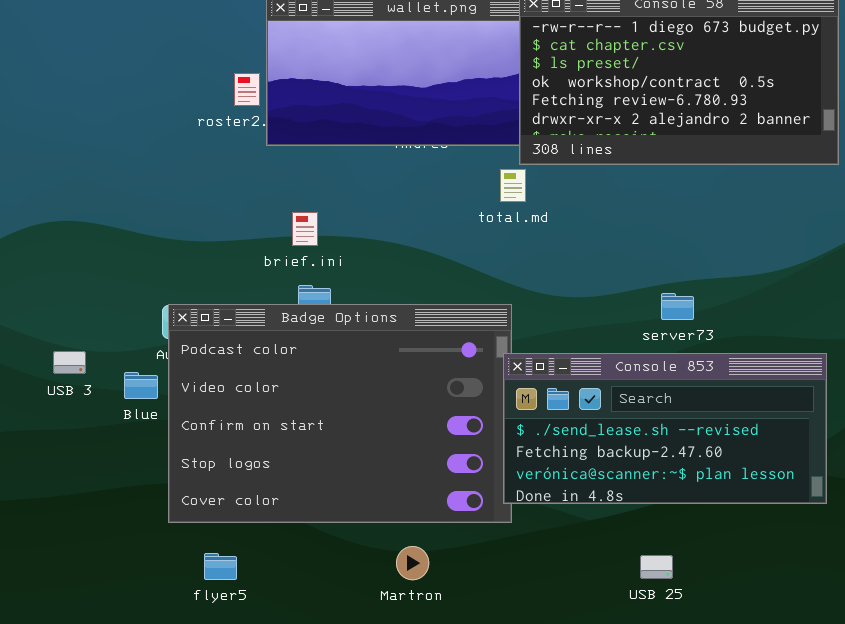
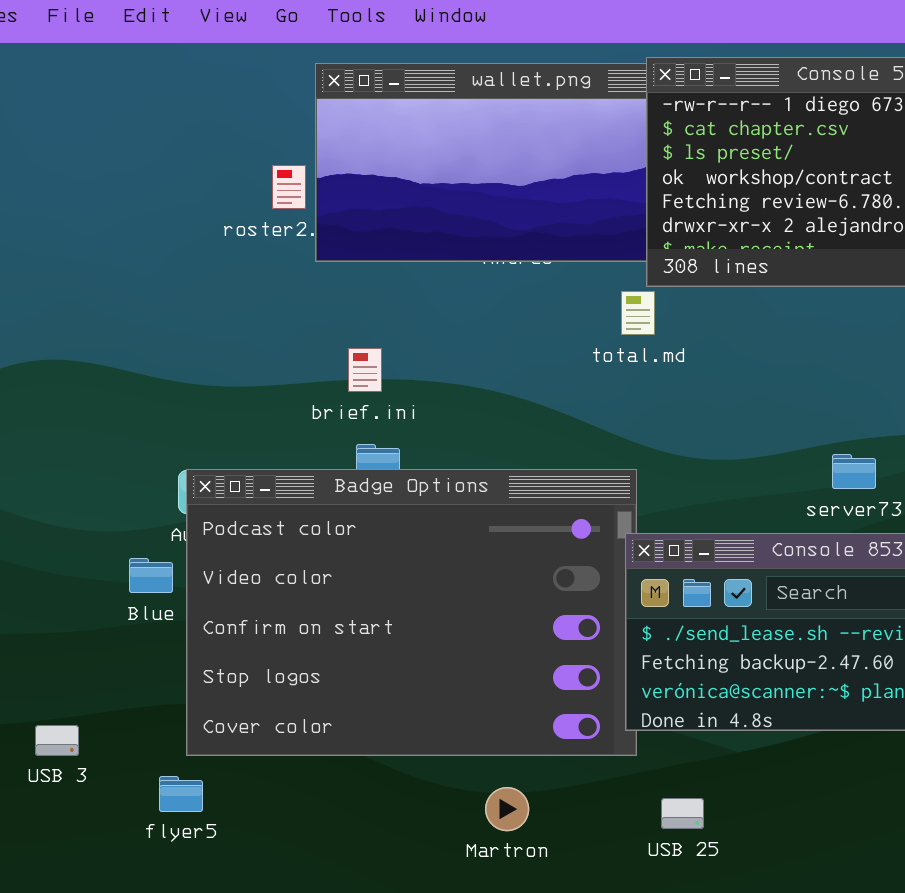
USB 3: [53,351,86,374] -> [35,725,79,756], moved
flyer5: [204,553,237,580] -> [159,776,203,812], moved
USB 25: [640,555,673,579] -> [661,798,704,829], moved

